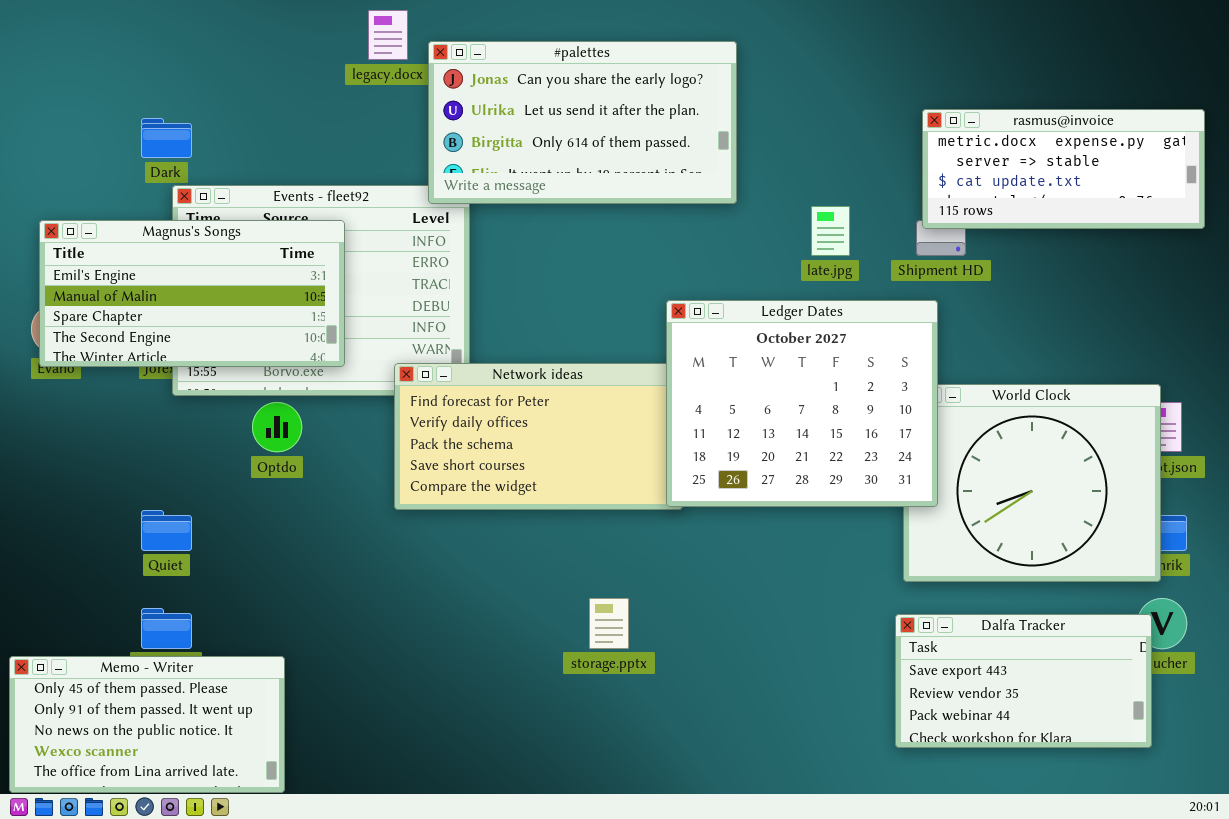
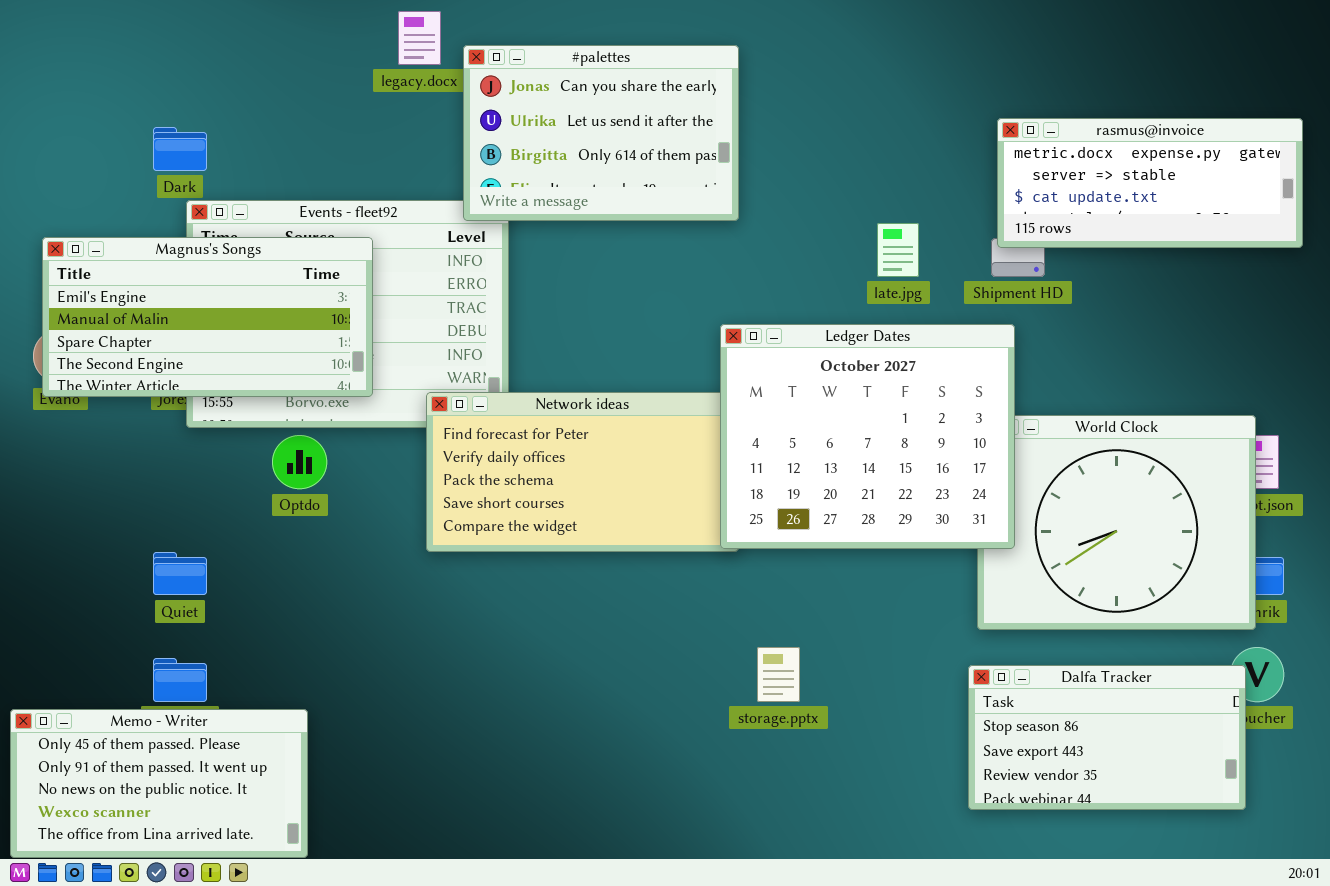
#palettes: [428,41,737,204] -> [463,45,739,221], resized
storage.pptx: [589,598,629,649] -> [757,647,800,702], moved
Dalfa Tracker: [895,614,1152,748] -> [968,665,1246,810], scrolled up 1 row

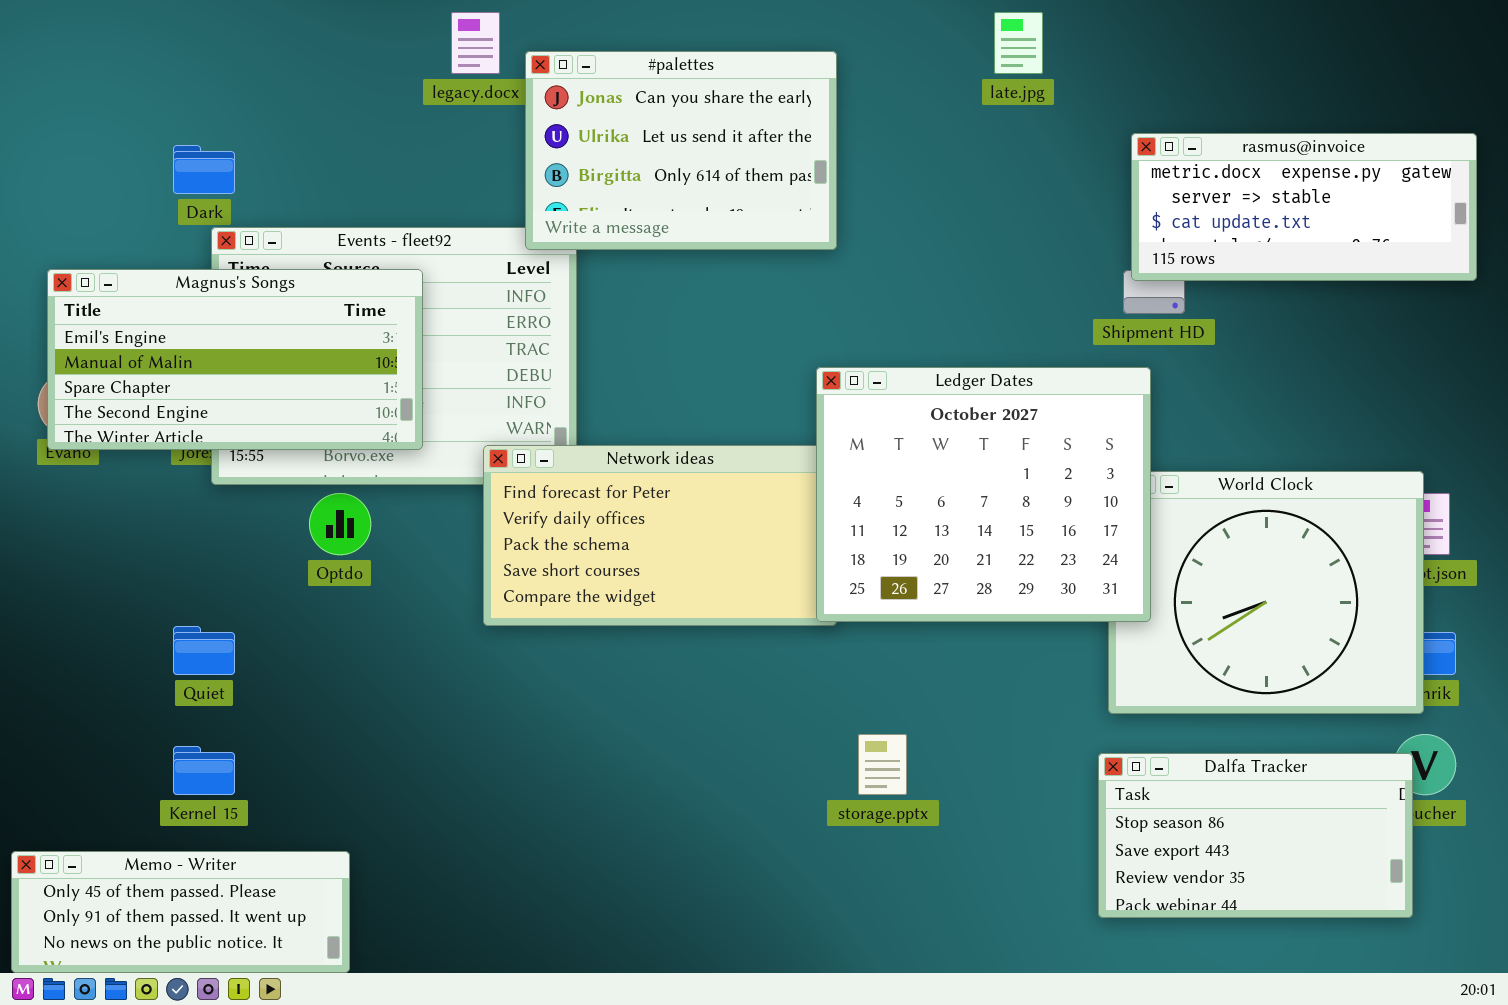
late.jpg: [877,223,919,277] -> [994,12,1043,74], moved
Memo - Writer: [10,709,308,858] -> [11,851,350,973], resized

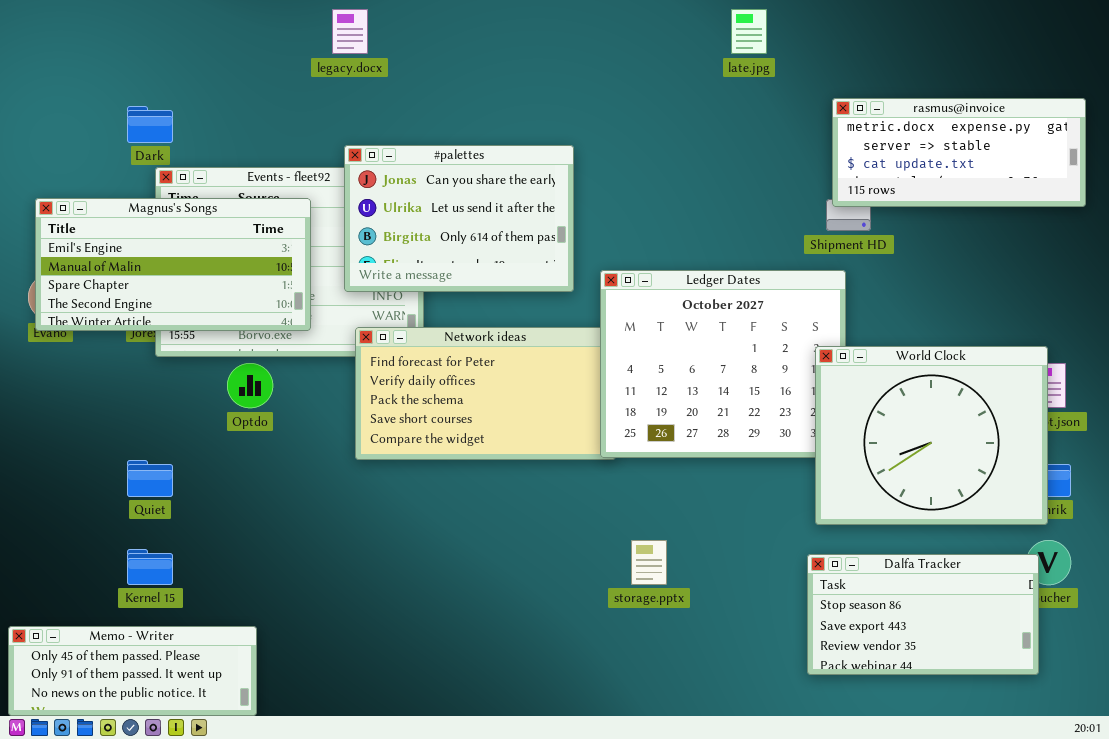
#palettes: [525,51,837,250] -> [344,145,574,292], moved
World Clock: [1108,471,1424,714] -> [815,346,1048,525], raised

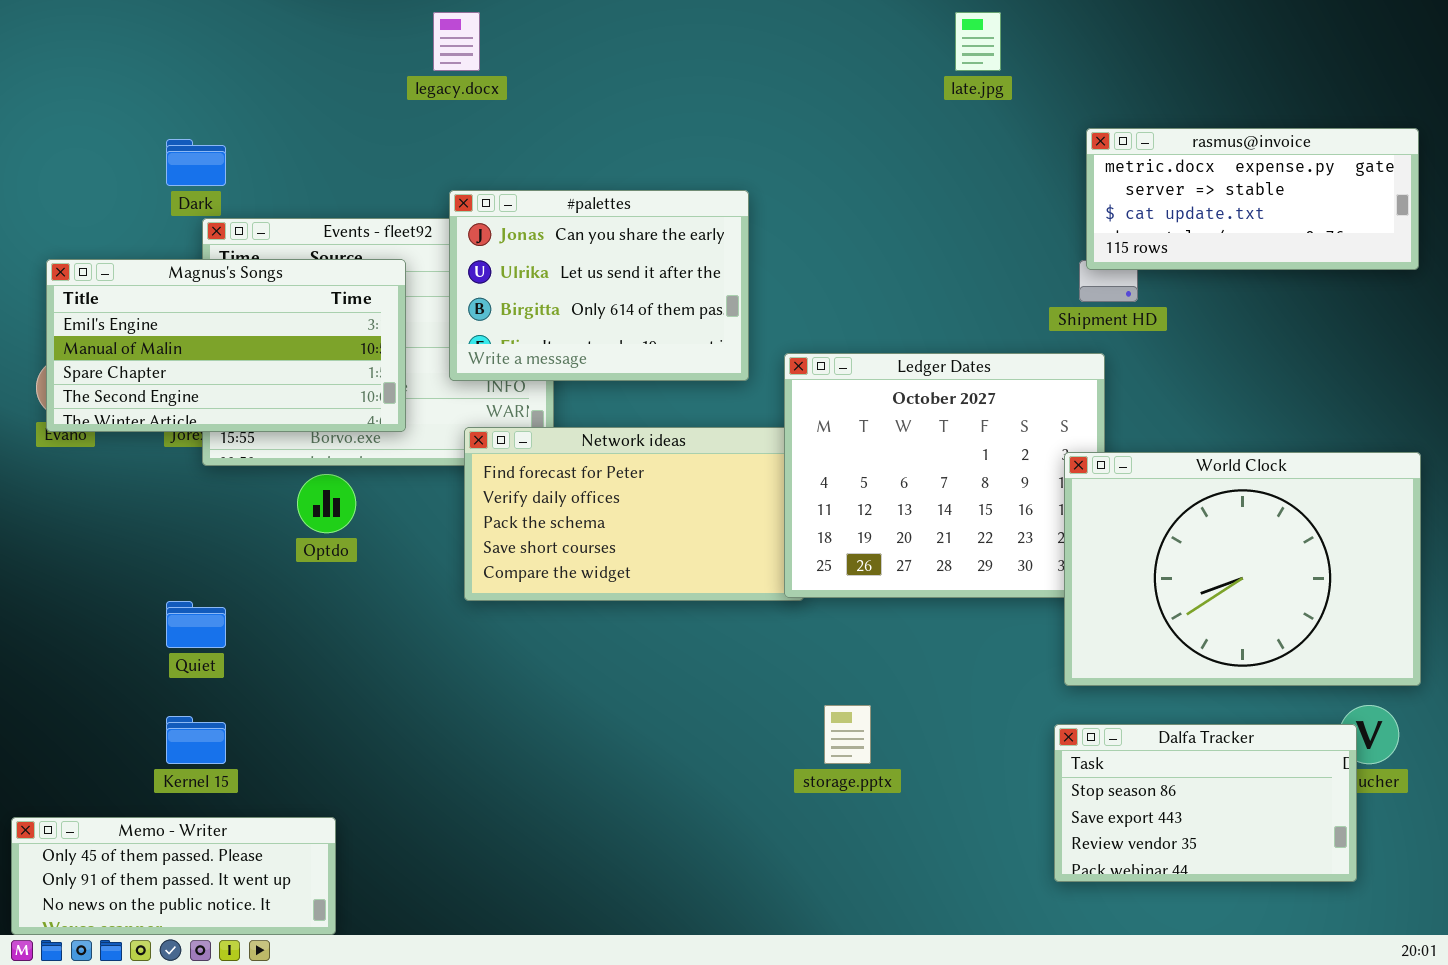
World Clock: [815,346,1048,525] -> [1064,452,1421,686], resized

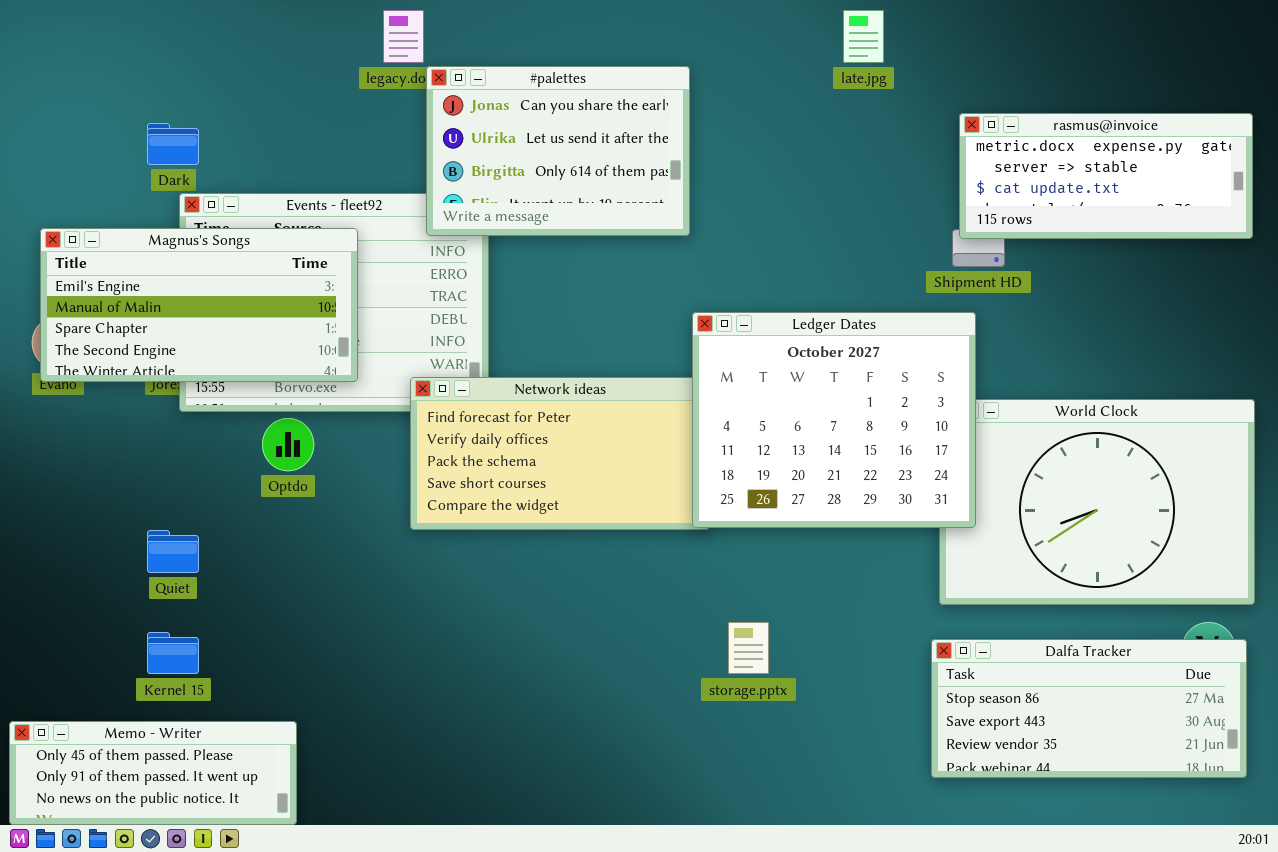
#palettes: [449,190,749,381] -> [426,66,690,236], moved
Ledger Dates: [784,353,1105,598] -> [692,312,976,528], raised
Dalfa Tracker: [1054,724,1357,882] -> [931,639,1247,778], resized

